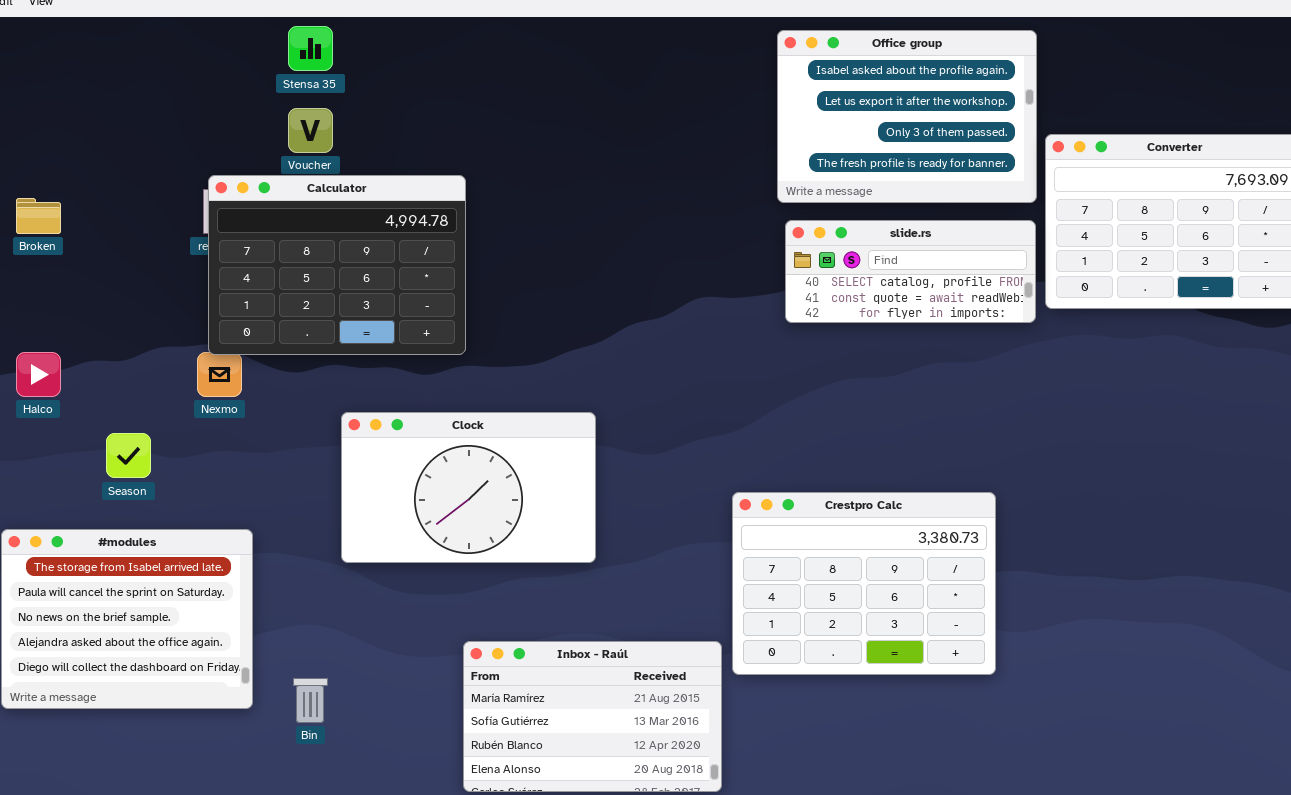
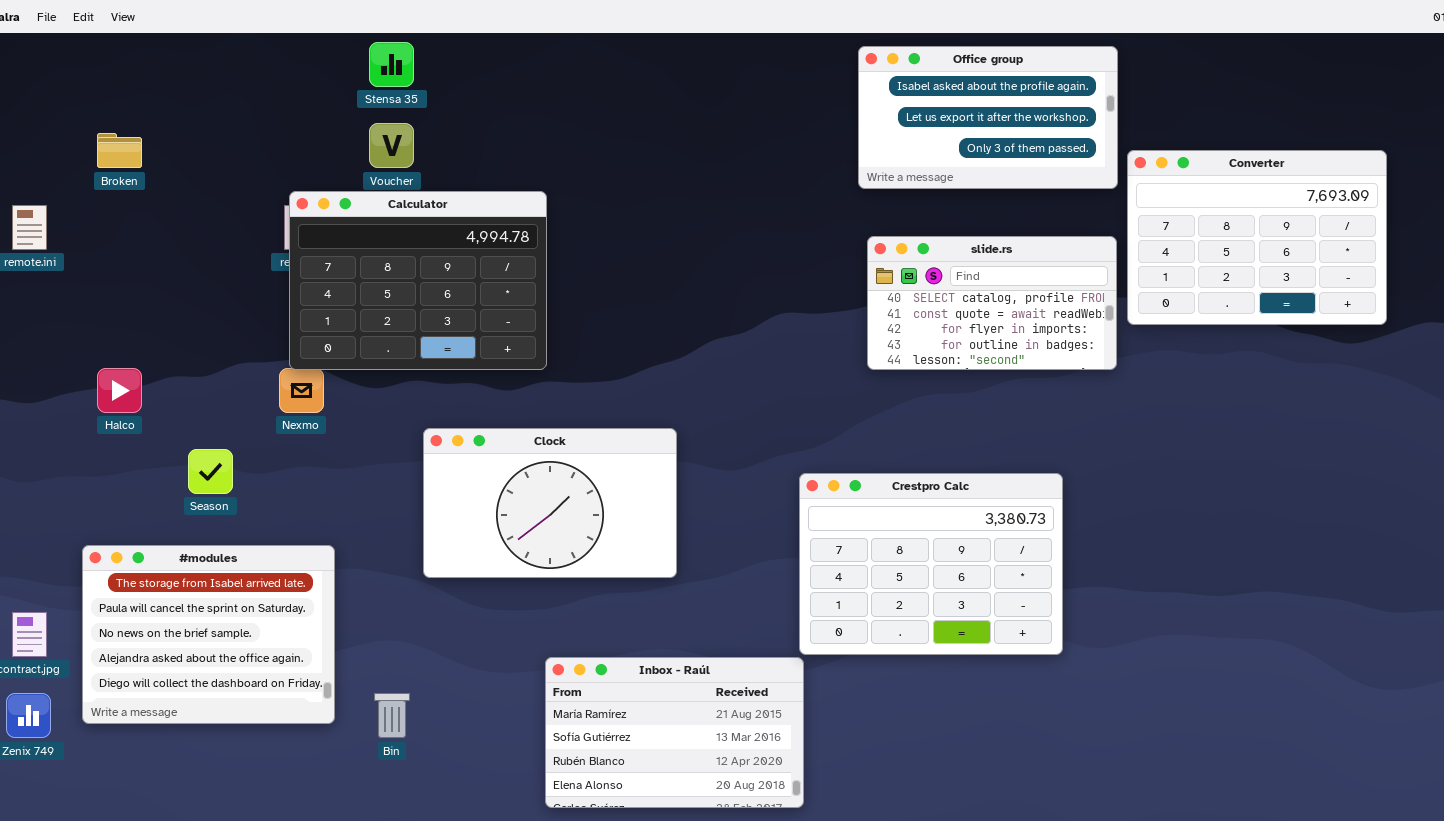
Office group: [777,30,1037,203] -> [858,46,1118,189], resized
Broken: [16,198,61,234] -> [97,133,142,168], moved
slide.rs: [785,220,1036,323] -> [867,236,1117,370], resized
Crestpro Calc: [732,492,996,675] -> [799,473,1063,655], moved

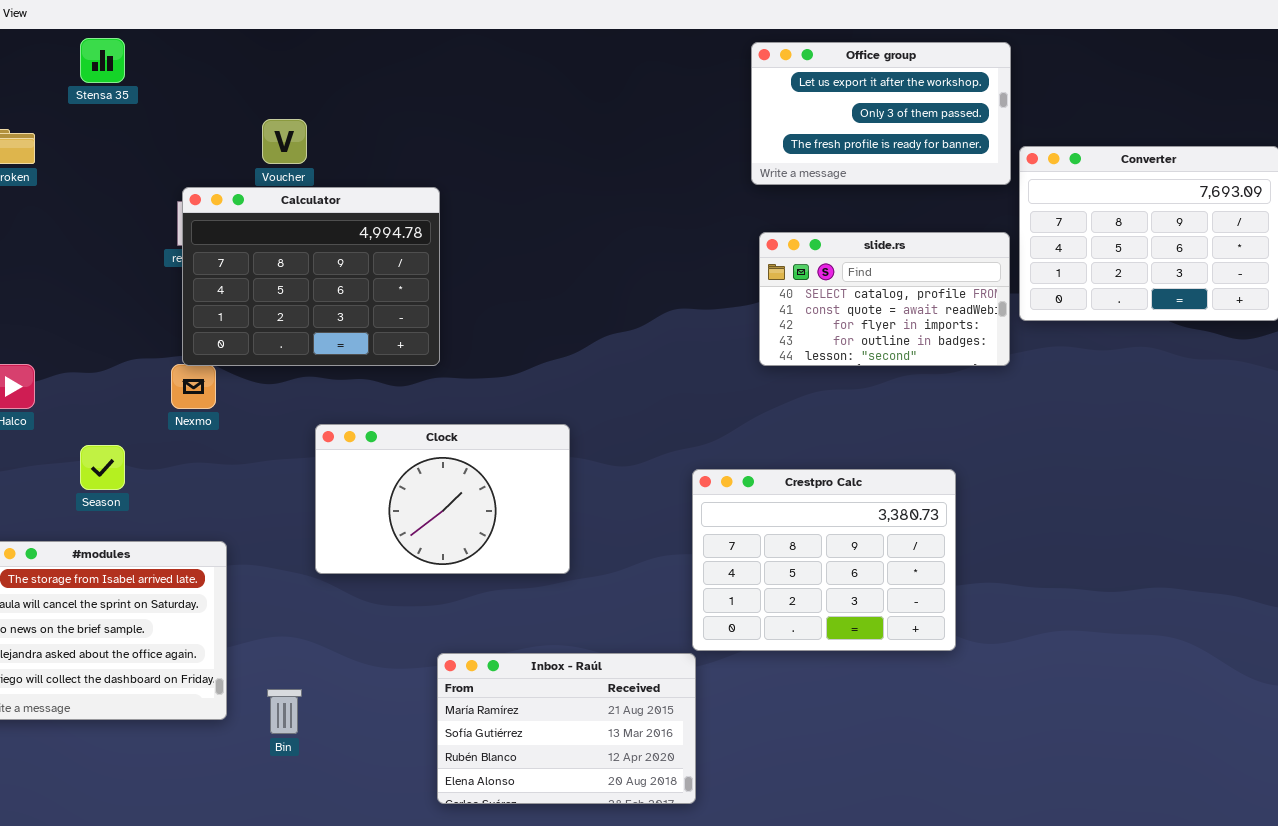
Stensa 35: [369,42,414,87] -> [80,38,125,83], moved
Office group: [858,46,1118,189] -> [751,42,1011,185], scrolled down 1 row

